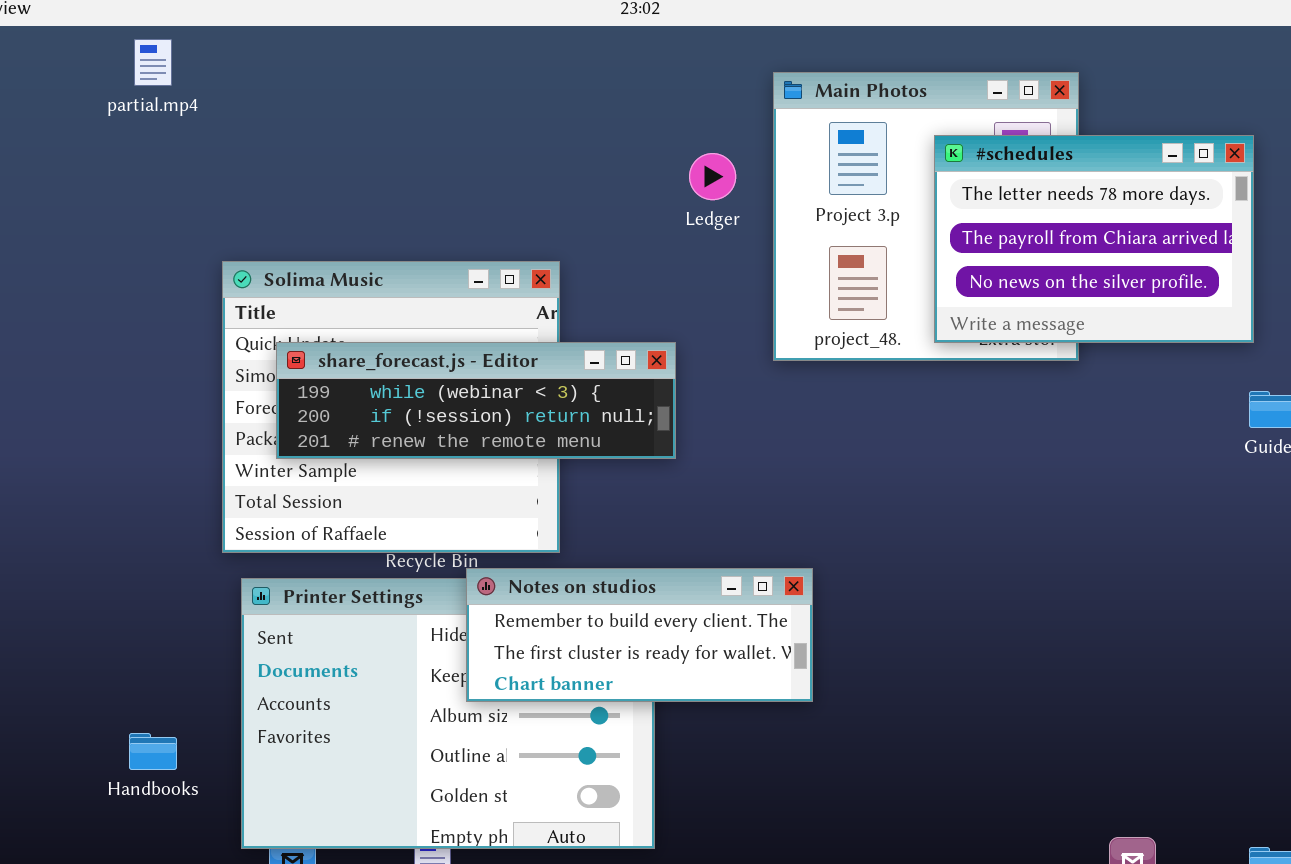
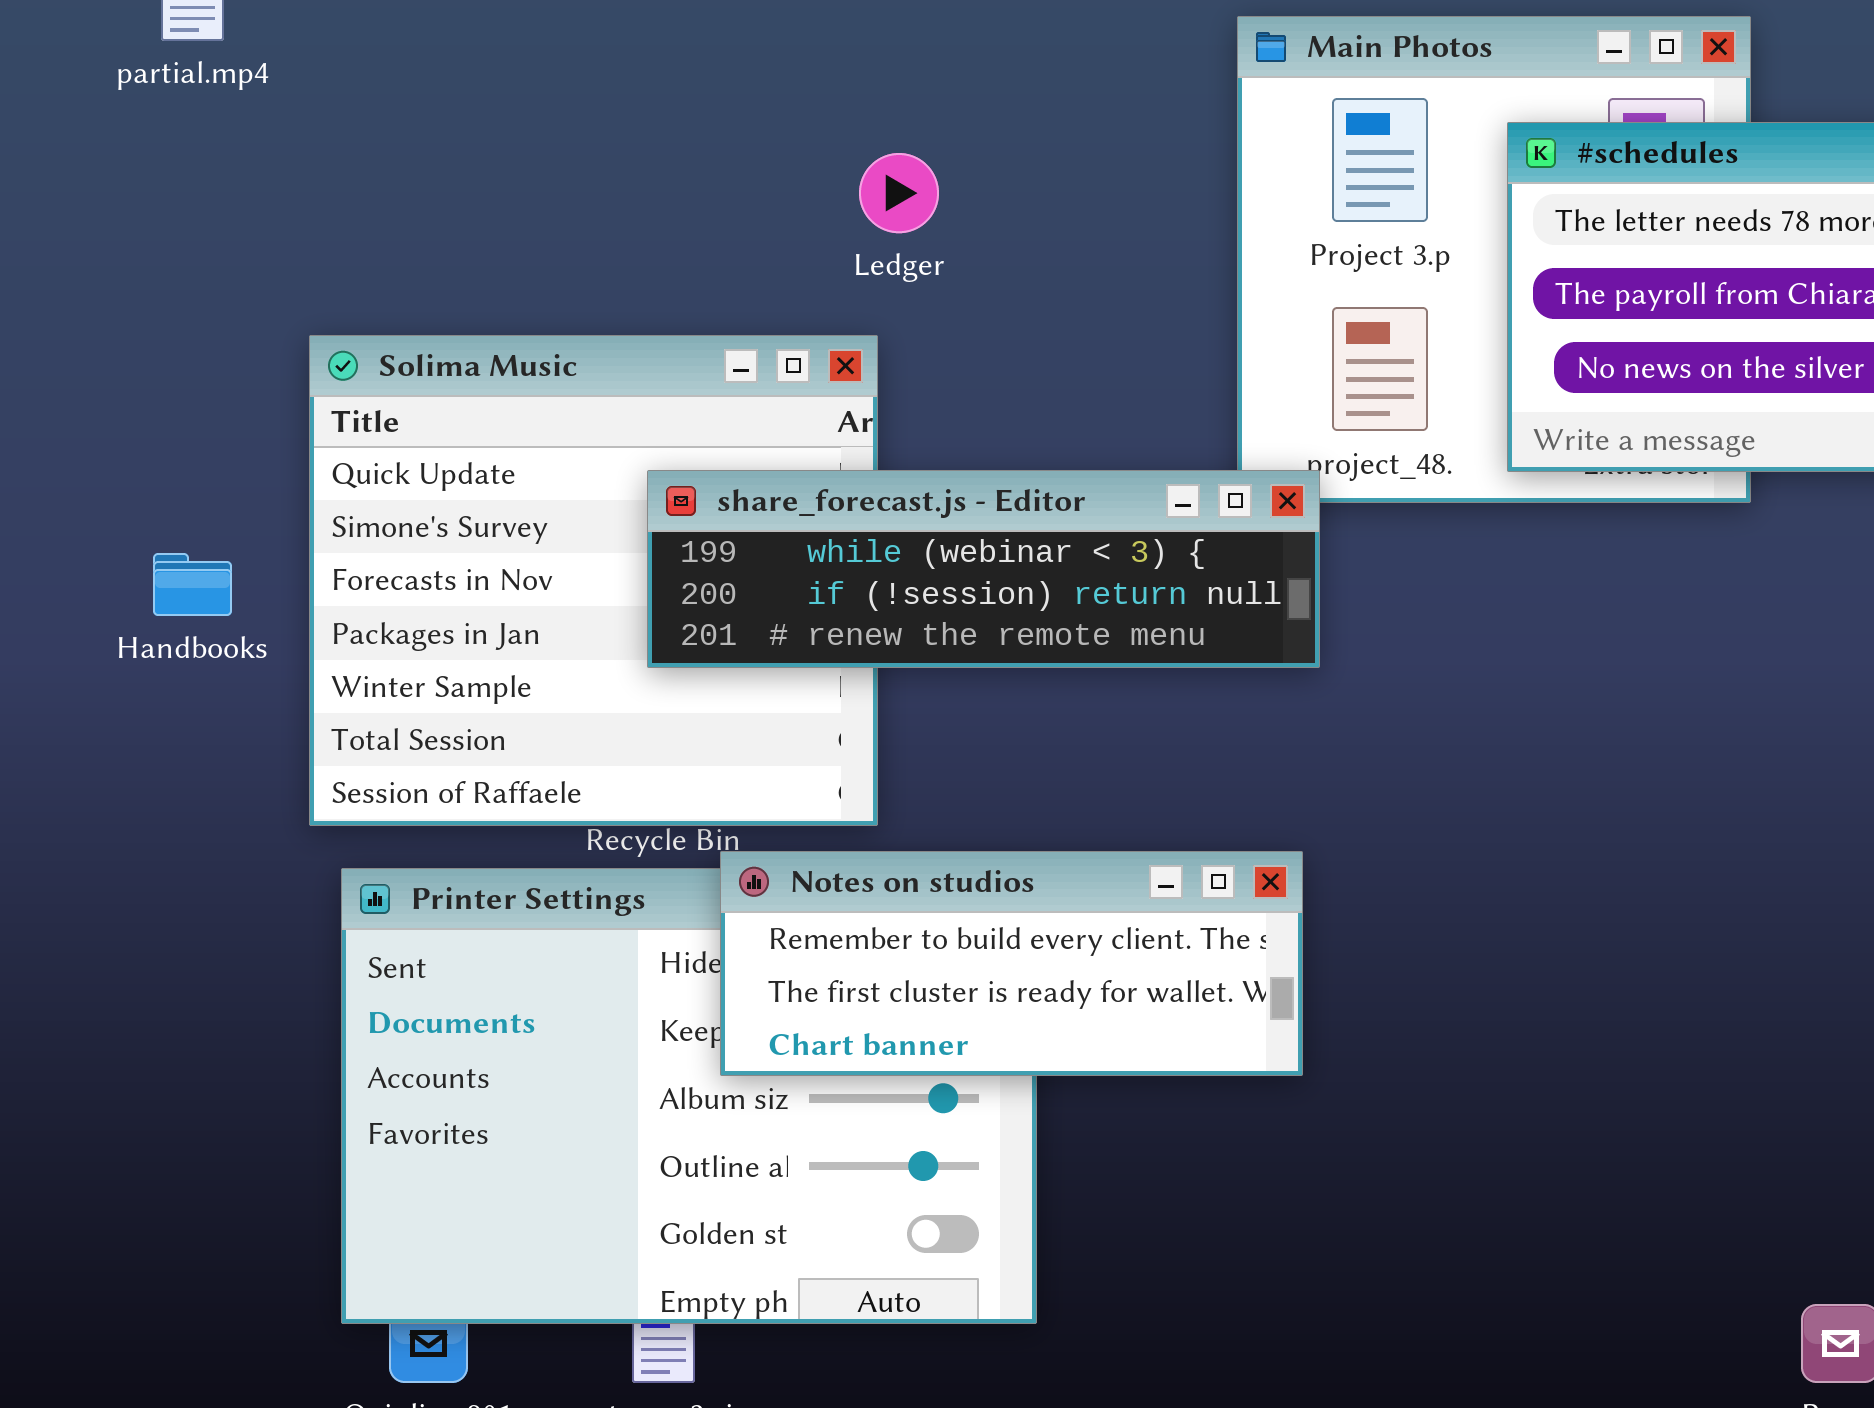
Ledger: [689,153,736,200] -> [859,153,939,233], moved
share_forecast.js - Editor: [276,342,676,459] -> [647,470,1320,668], moved
Handbooks: [129,733,177,770] -> [153,553,232,616], moved

